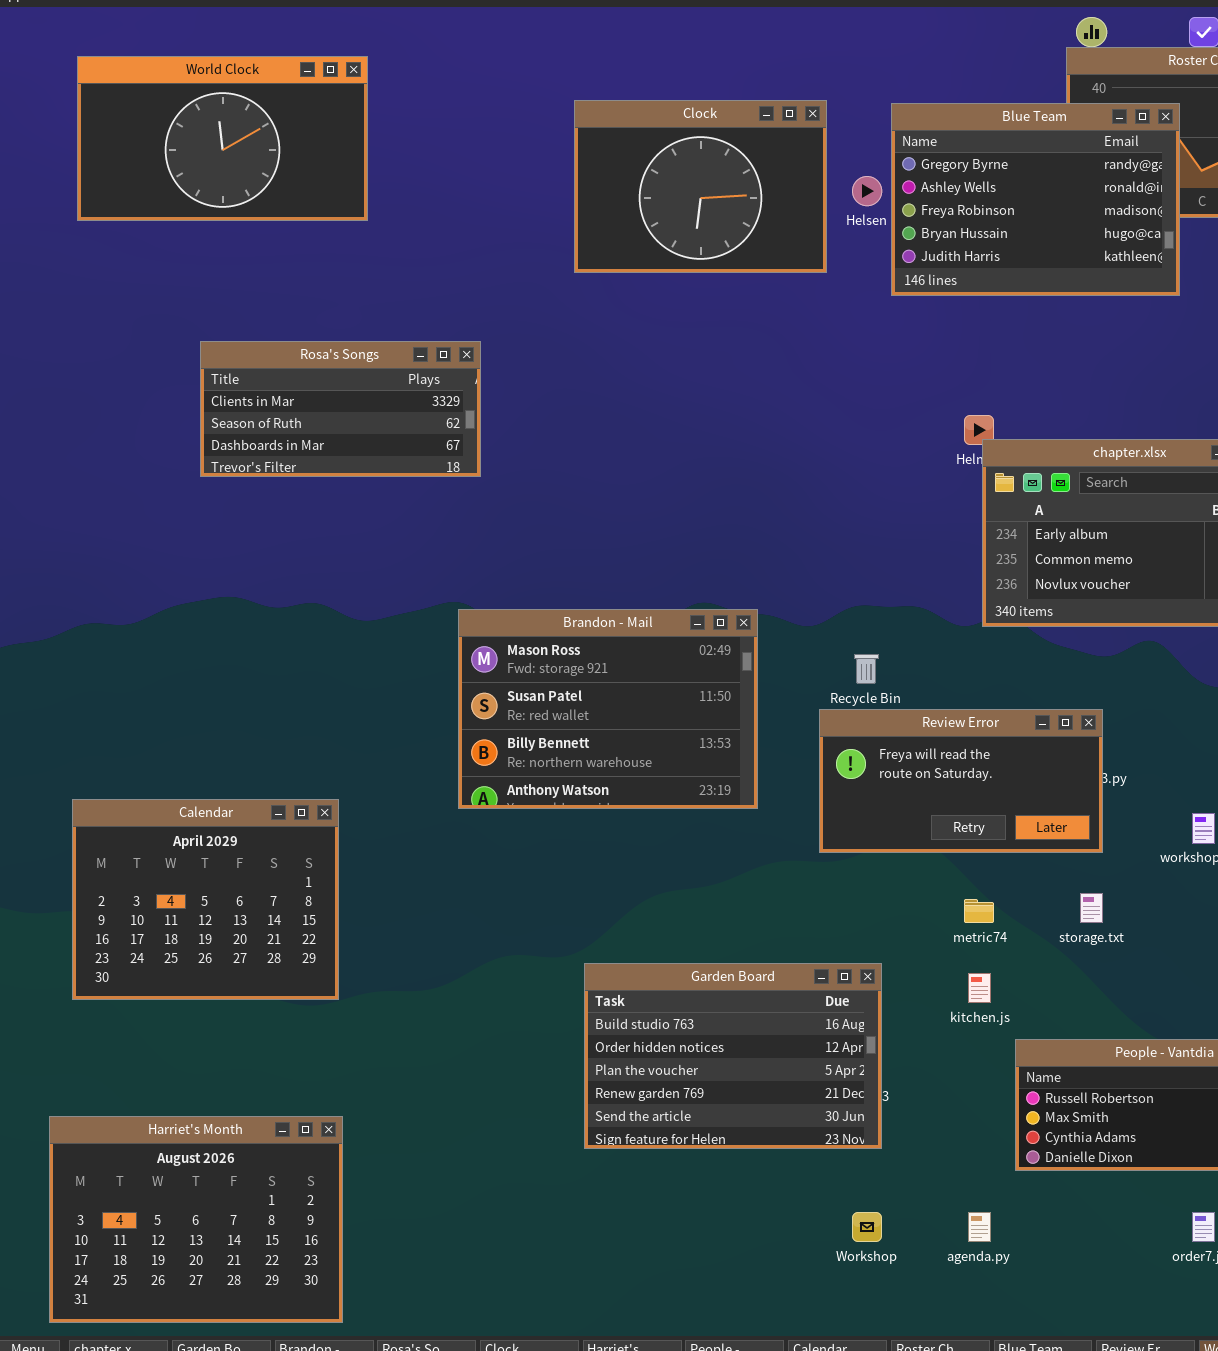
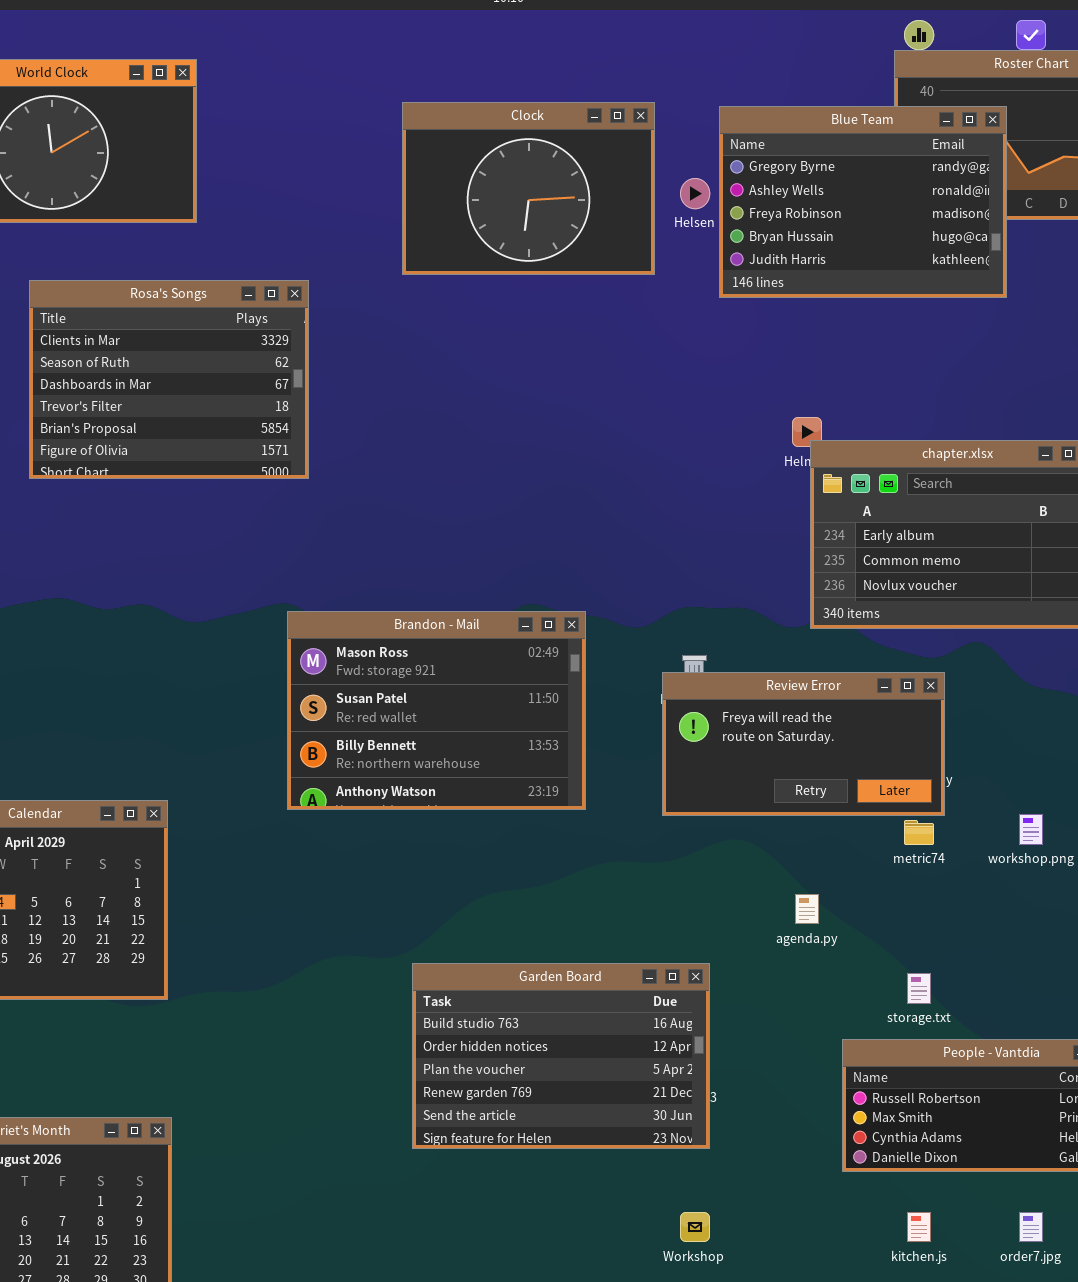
Rosa's Songs: [200,341,481,477] -> [29,280,309,479], resized
Review Error: [819,709,1103,853] -> [662,672,945,816], moved
storage.txt: [1080,893,1103,923] -> [907,973,931,1004], moved
metric74: [964,899,994,923] -> [904,820,934,845], moved
kitchen.js: [968,973,991,1003] -> [907,1212,931,1242], moved
agenda.py: [968,1212,991,1242] -> [795,894,819,924], moved

